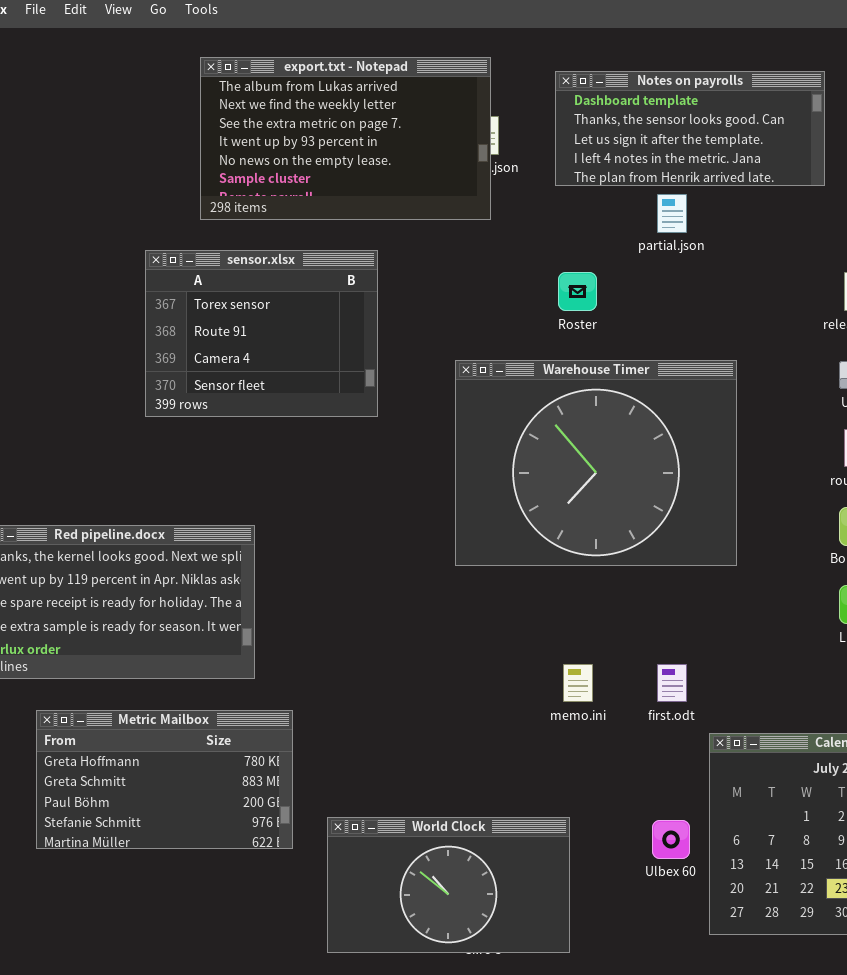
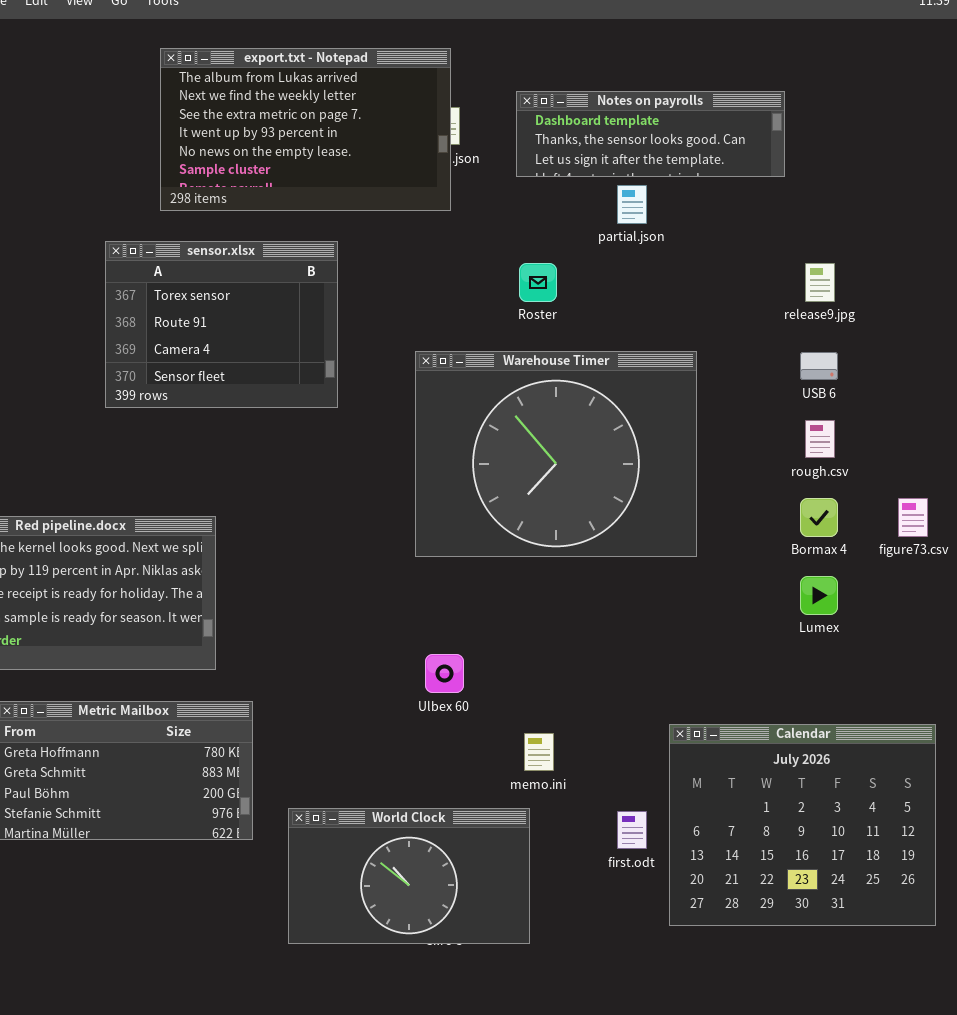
Notes on payrolls: [555,71,825,186] -> [516,91,785,177], resized
memo.ini: [563,664,593,702] -> [524,733,554,771], moved
first.odt: [657,664,687,702] -> [617,811,647,849], moved
Ulbex 60: [652,820,690,859] -> [425,654,464,693], moved

